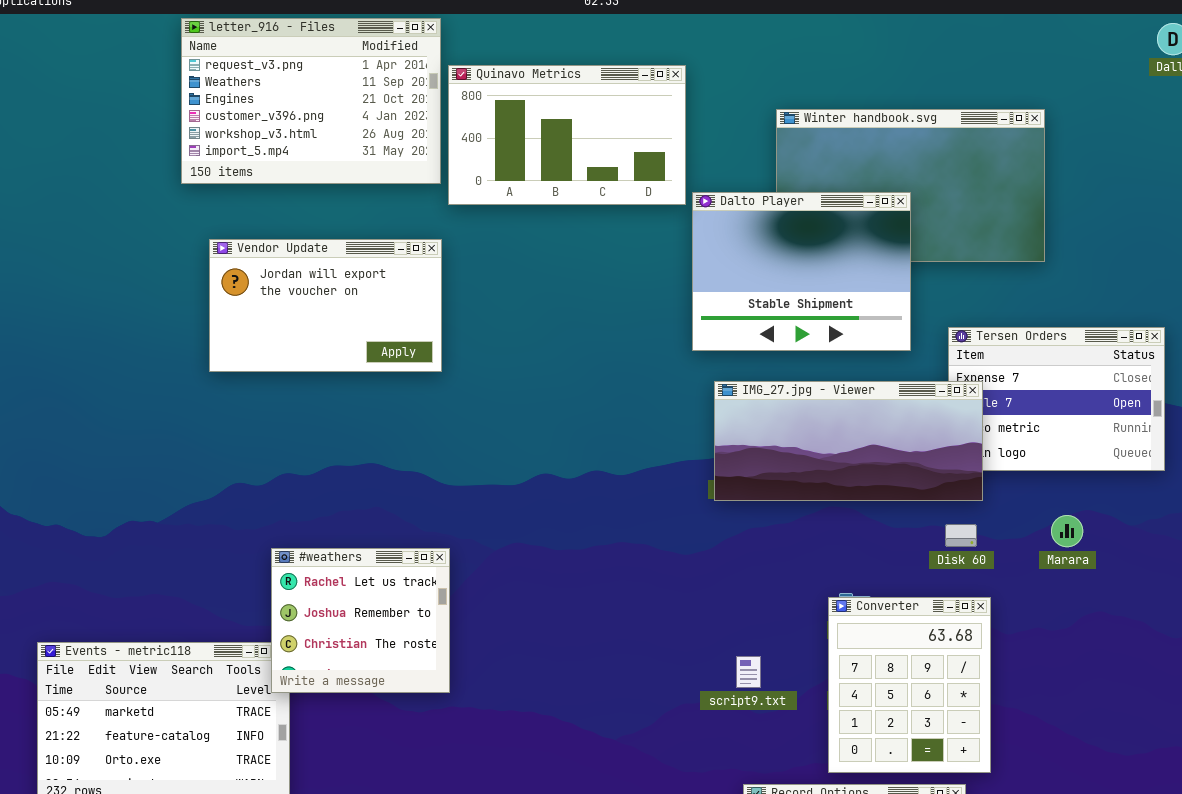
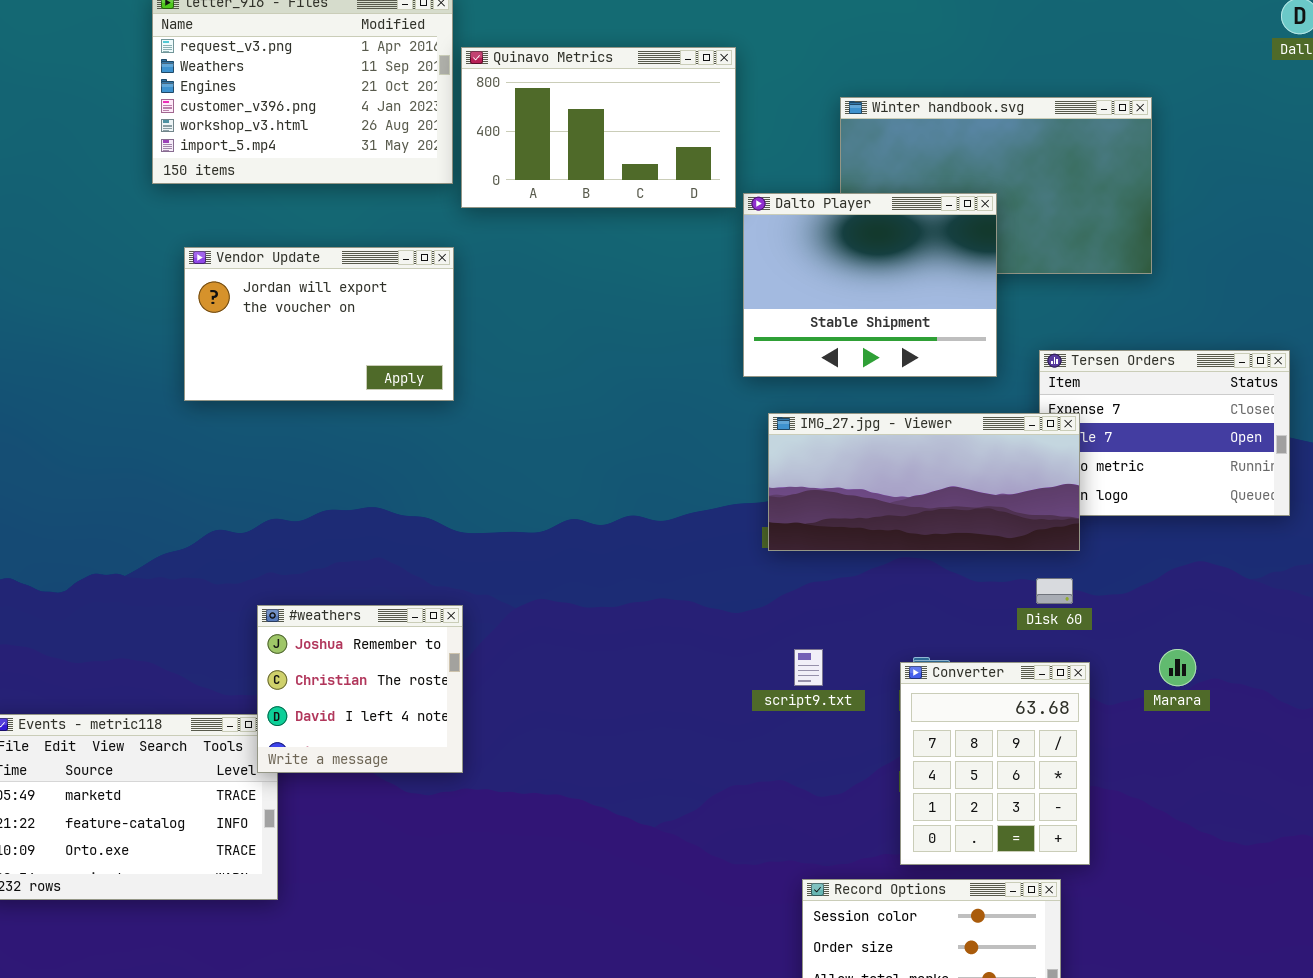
Marara: [1051,515,1083,547] -> [1159,649,1196,686], moved
#weathers: [271,548,450,693] -> [257,605,463,773], scrolled down 1 row
script9.txt: [736,656,761,688] -> [794,649,823,686], moved

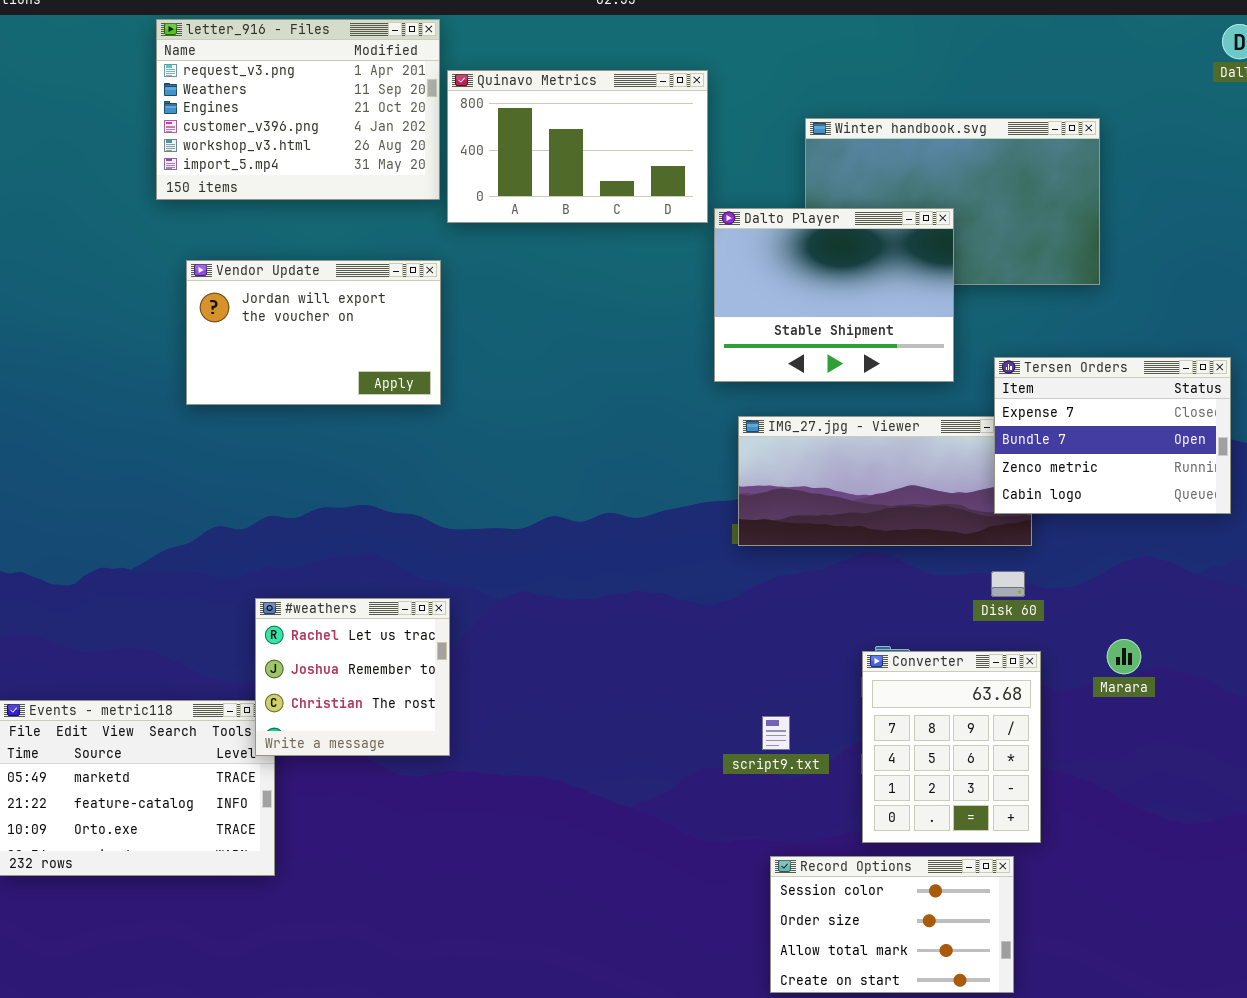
Tersen Orders: [1039,350,1290,516] -> [994,357,1231,514], raised
#weathers: [257,605,463,773] -> [255,598,450,756], scrolled up 1 row
script9.txt: [794,649,823,686] -> [762,716,790,750], moved

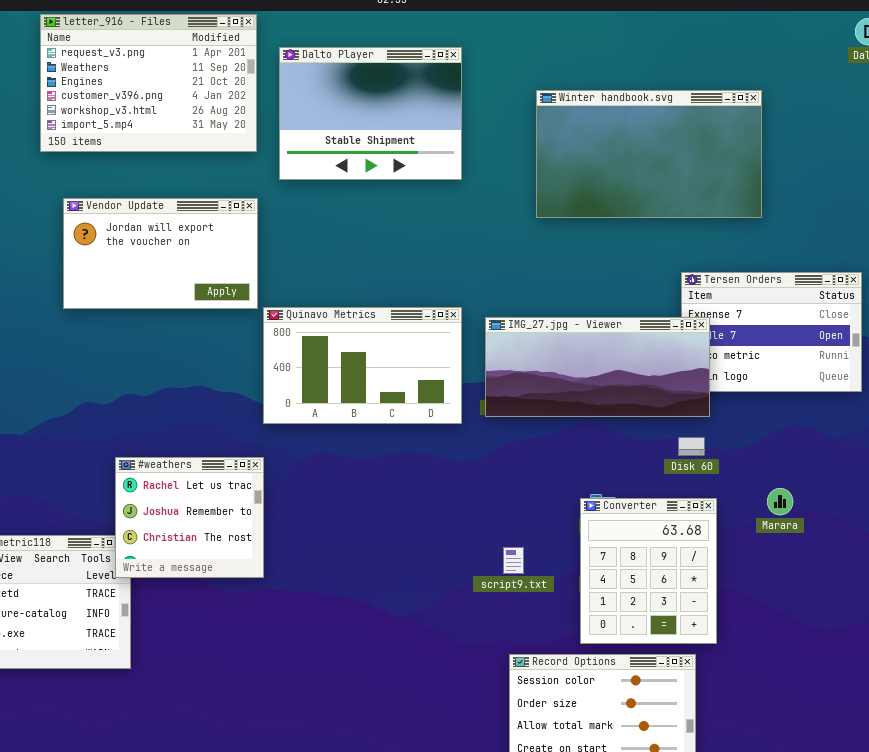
Quinavo Metrics: [447,70,708,223] -> [263,307,462,424], moved
Dalto Player: [714,208,954,382] -> [279,47,462,180], moved
IMG_27.jpg - Viewer: [738,416,1032,546] -> [485,317,710,417], raised

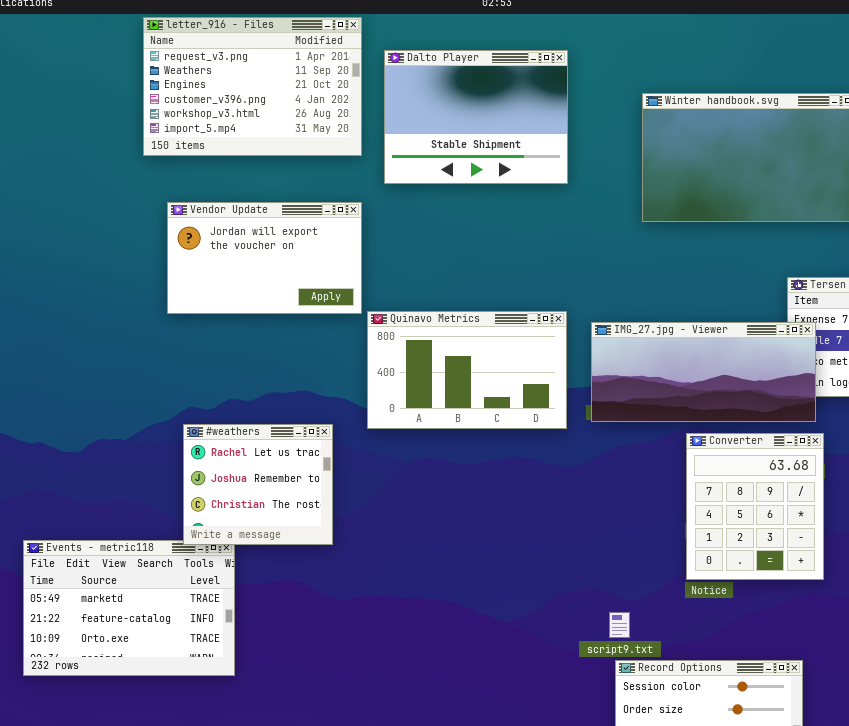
#weathers: [115,457,264,578] -> [183,424,333,545], moved
Converter: [580,498,717,644] -> [686,433,824,580], moved
script9.txt: [503,547,524,574] -> [609,612,630,638], moved

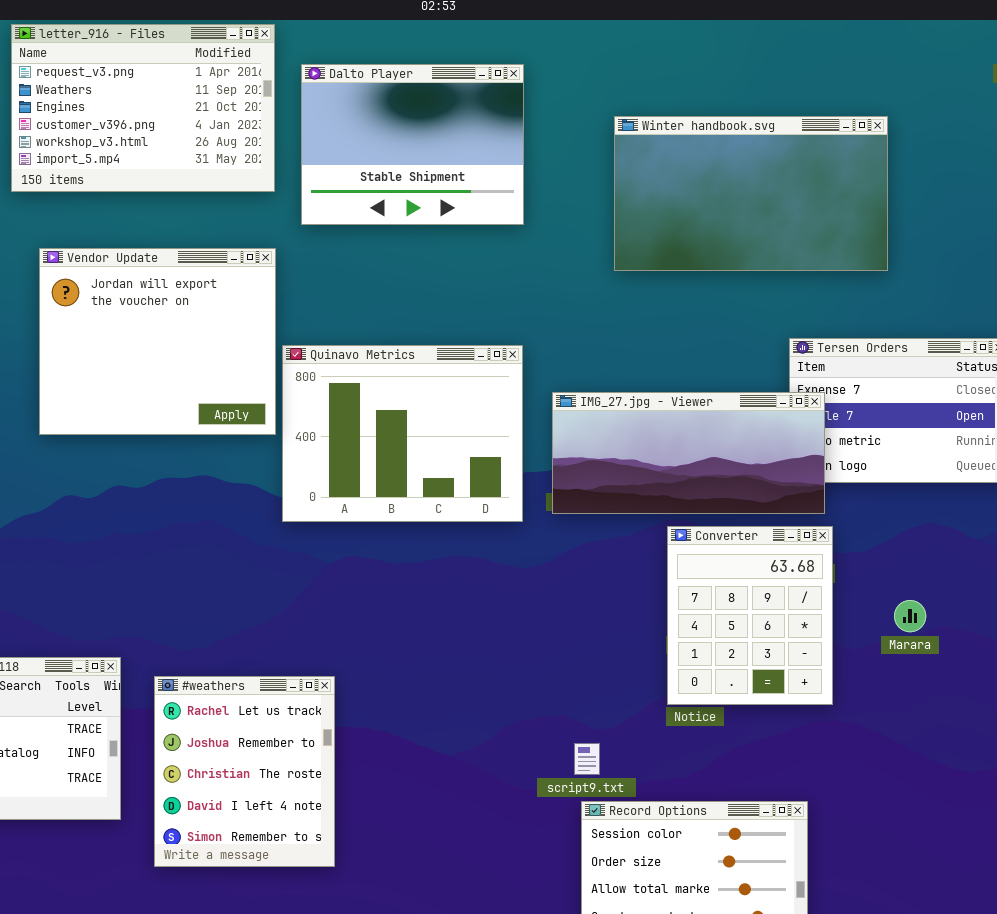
Vendor Update: [167,202,362,314] -> [39,248,276,435], resized
Quinavo Metrics: [367,311,567,429] -> [282,345,523,522], resized
#weathers: [183,424,333,545] -> [154,676,335,867], moved, resized

